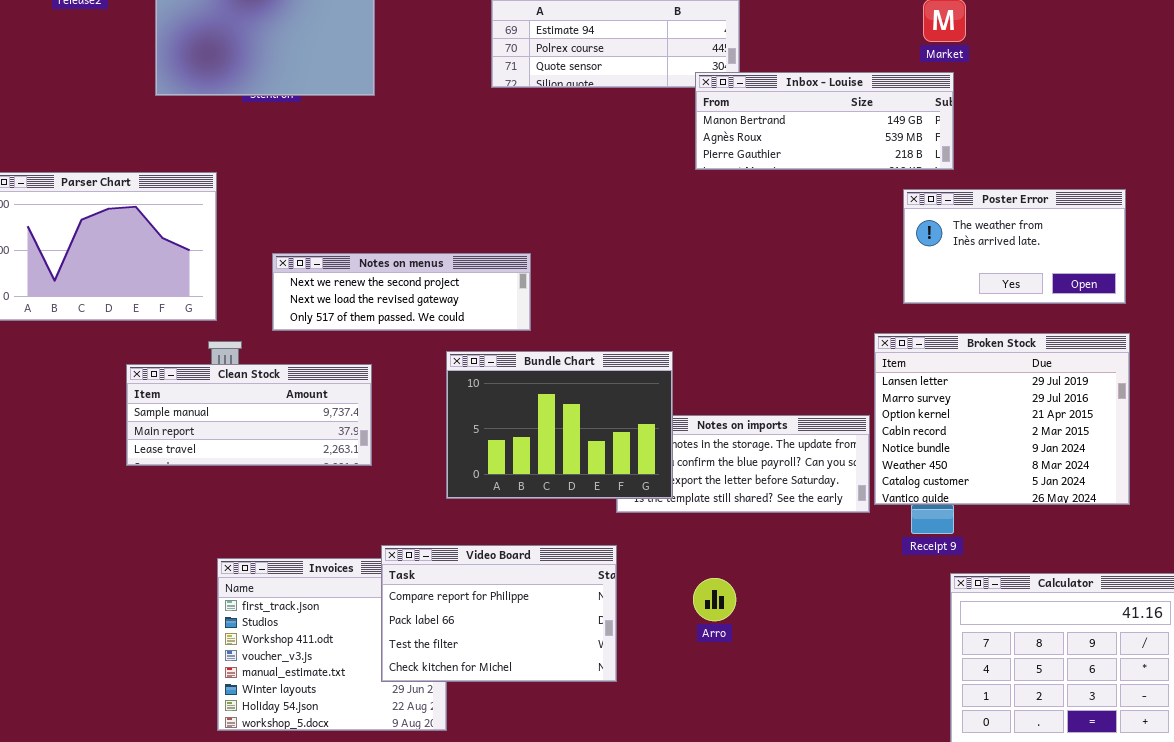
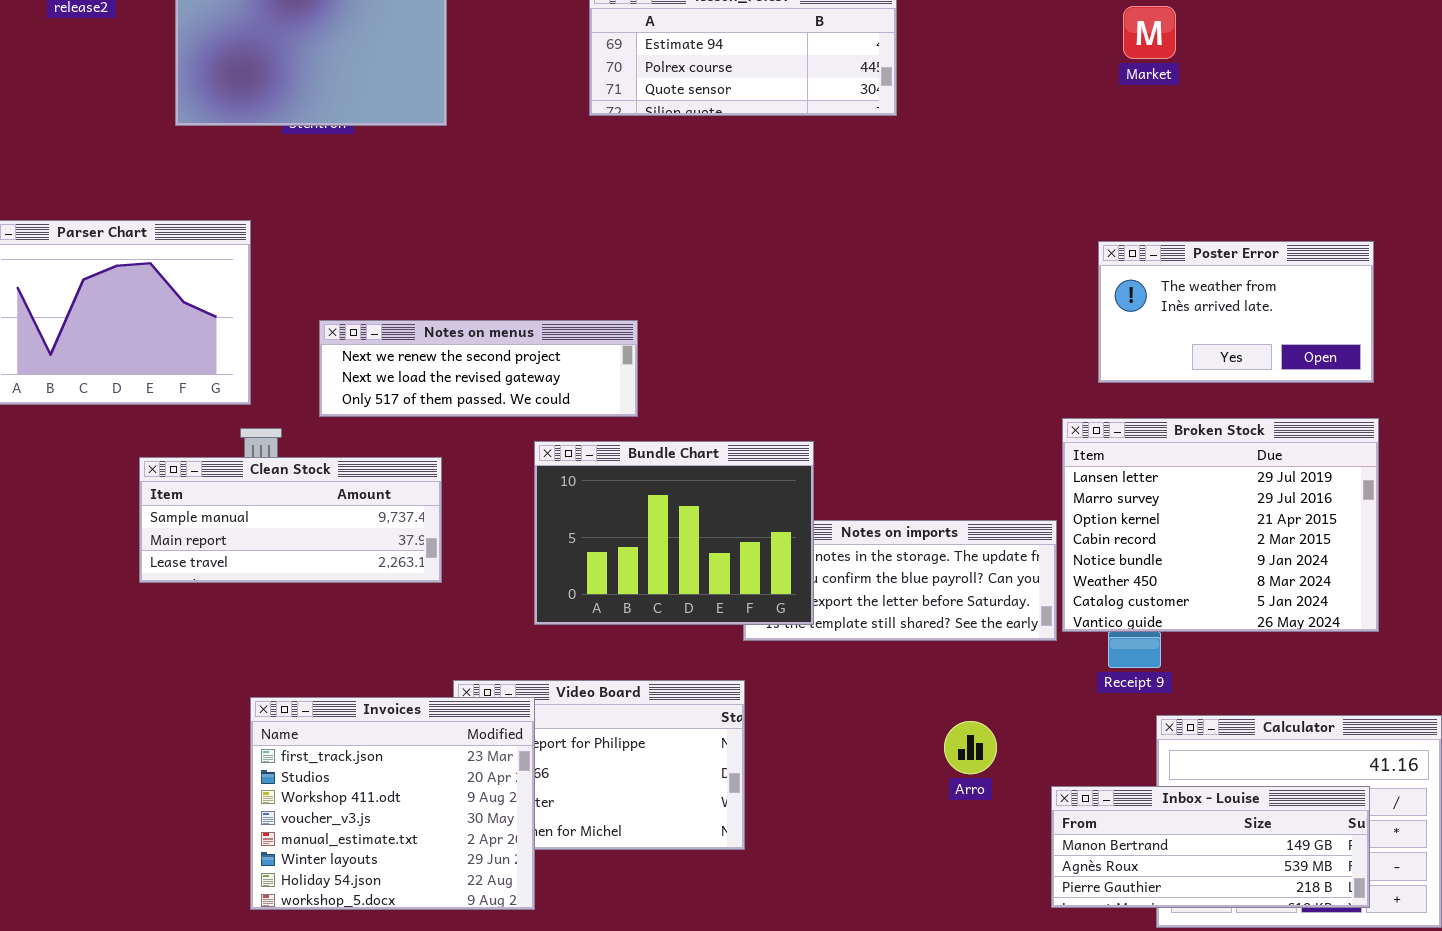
Inbox - Louise: [695,72,954,170] -> [1051,786,1370,908], moved
Invoices: [217,558,447,731] -> [250,697,535,910], raised
Arro: [693,578,736,621] -> [944,721,997,774], moved

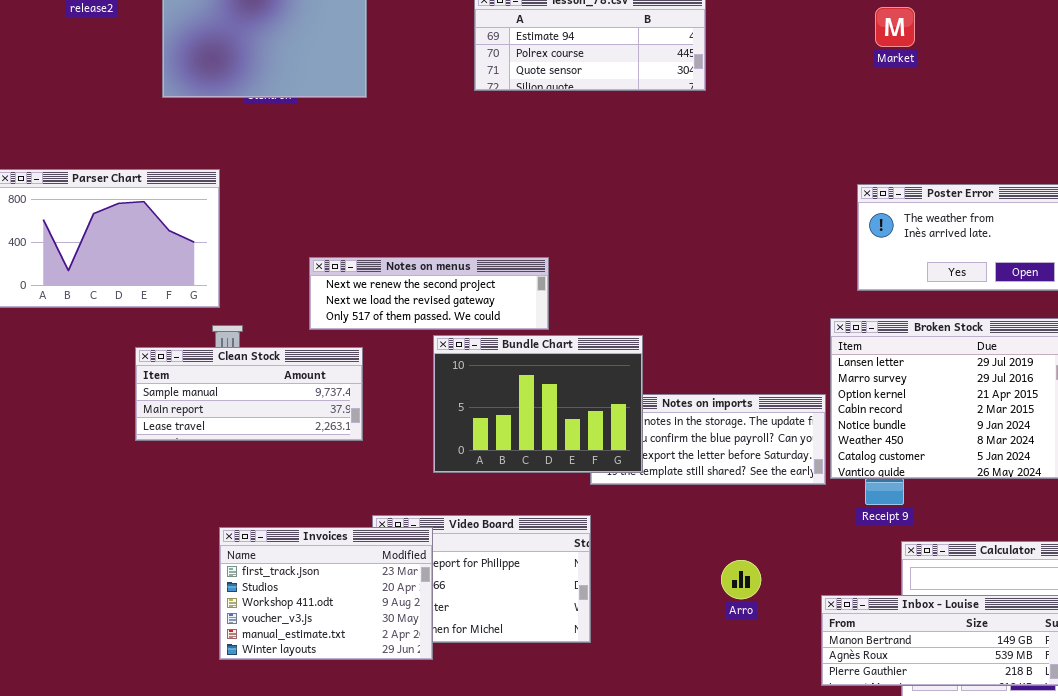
Notes on menus: [319,320,638,417] -> [309,257,549,330], moved
Invoices: [250,697,535,910] -> [219,527,433,660], resized
Arro: [944,721,997,774] -> [721,560,761,599], moved

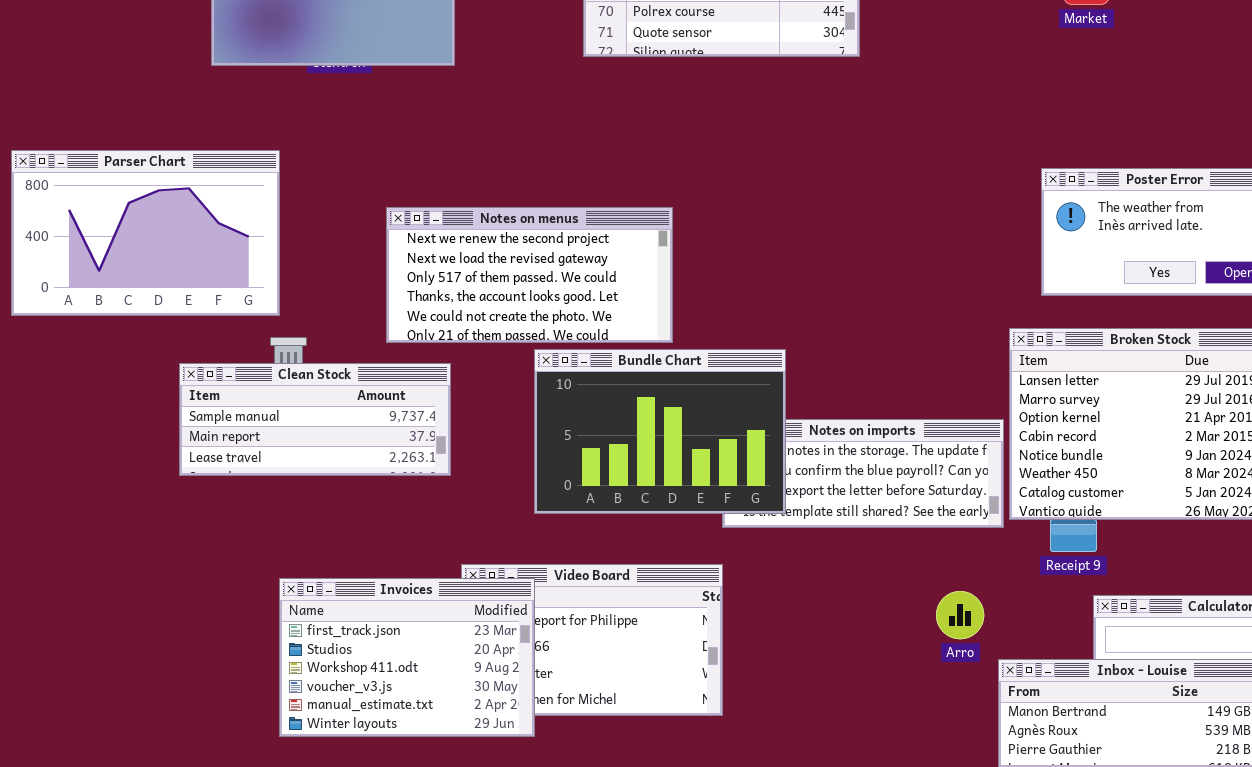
Notes on menus: [309,257,549,330] -> [386,207,673,343], resized
Arro: [721,560,761,599] -> [936,591,984,639], moved

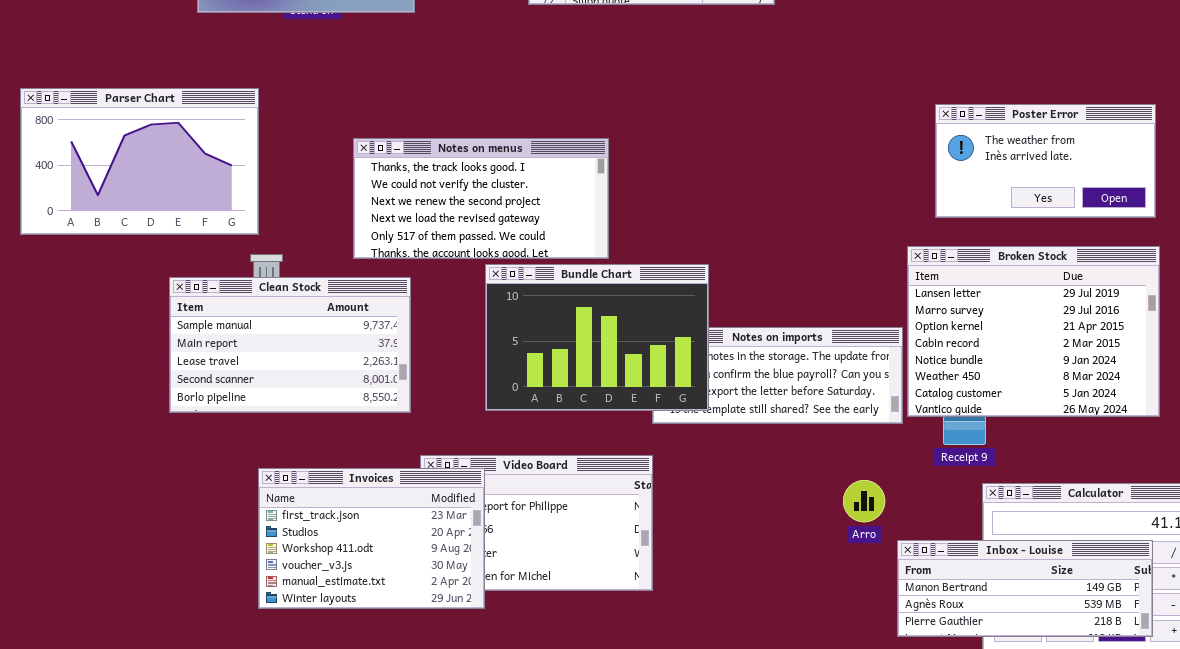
Notes on menus: [386,207,673,343] -> [353,138,609,259], scrolled up 2 rows
Clean Stock: [179,363,451,476] -> [169,277,411,413], resized

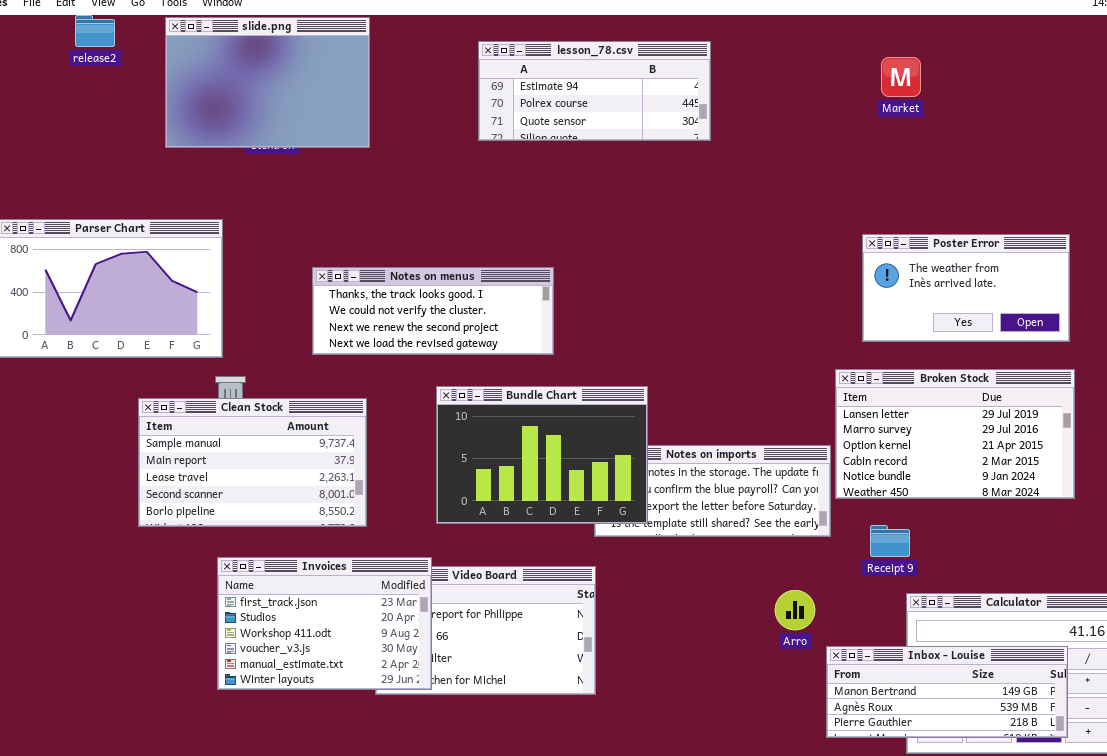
Notes on menus: [353,138,609,259] -> [312,267,554,355], resized
Broken Stock: [907,246,1160,417] -> [835,369,1075,499], resized
Invoices: [258,468,485,609] -> [217,557,432,690], moved

